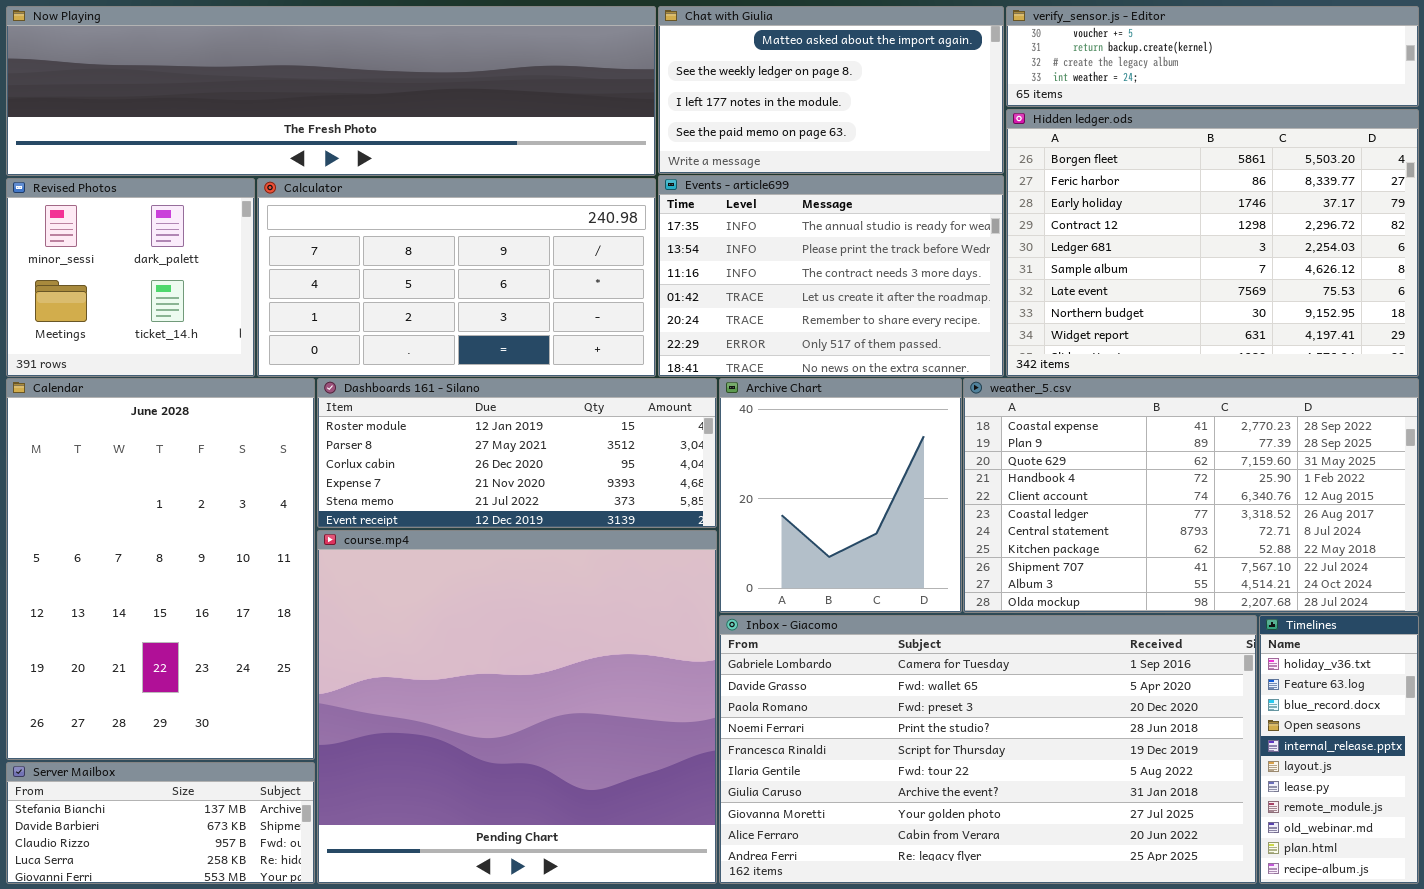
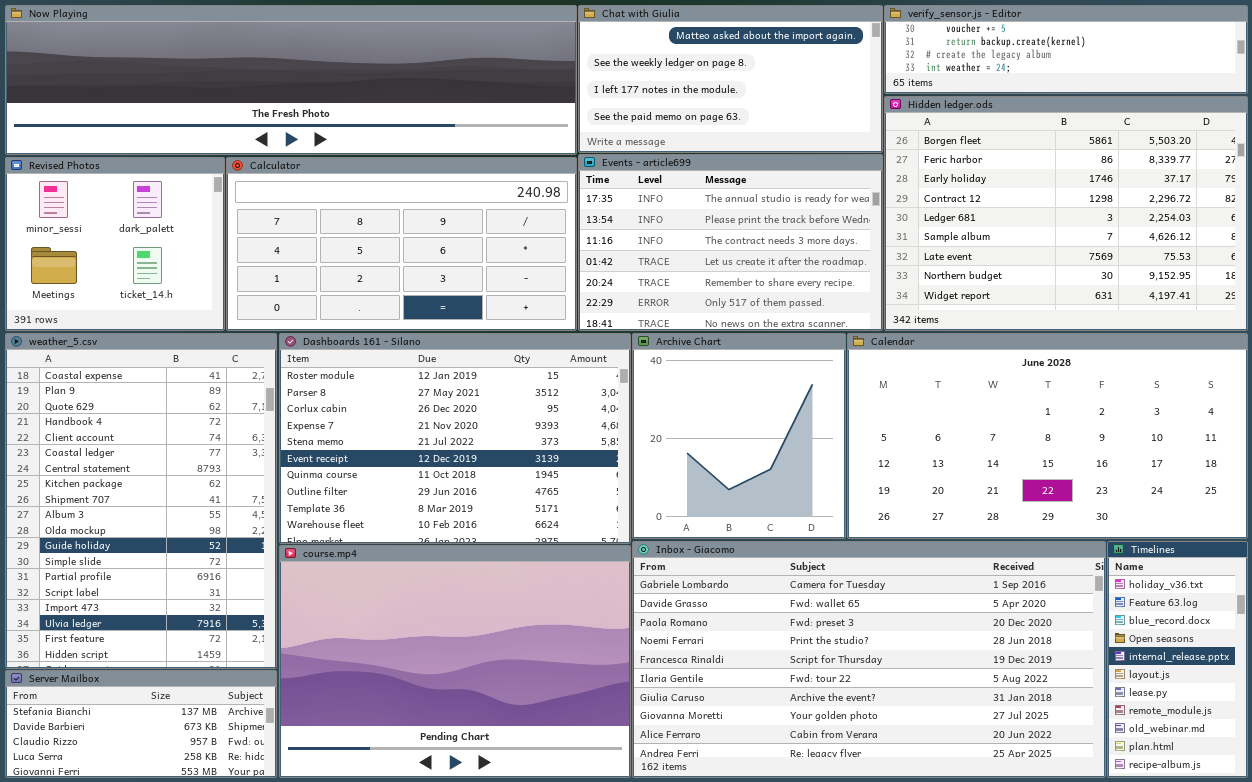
Calendar: [6,378,315,760] -> [847,333,1248,539], moved, resized
Dashboards 161 - Silano: [317,378,717,528] -> [279,333,631,544], resized
weather_5.csv: [963,378,1419,613] -> [5,333,277,669], moved, resized
course.mp4: [317,530,717,884] -> [279,545,631,778], resized

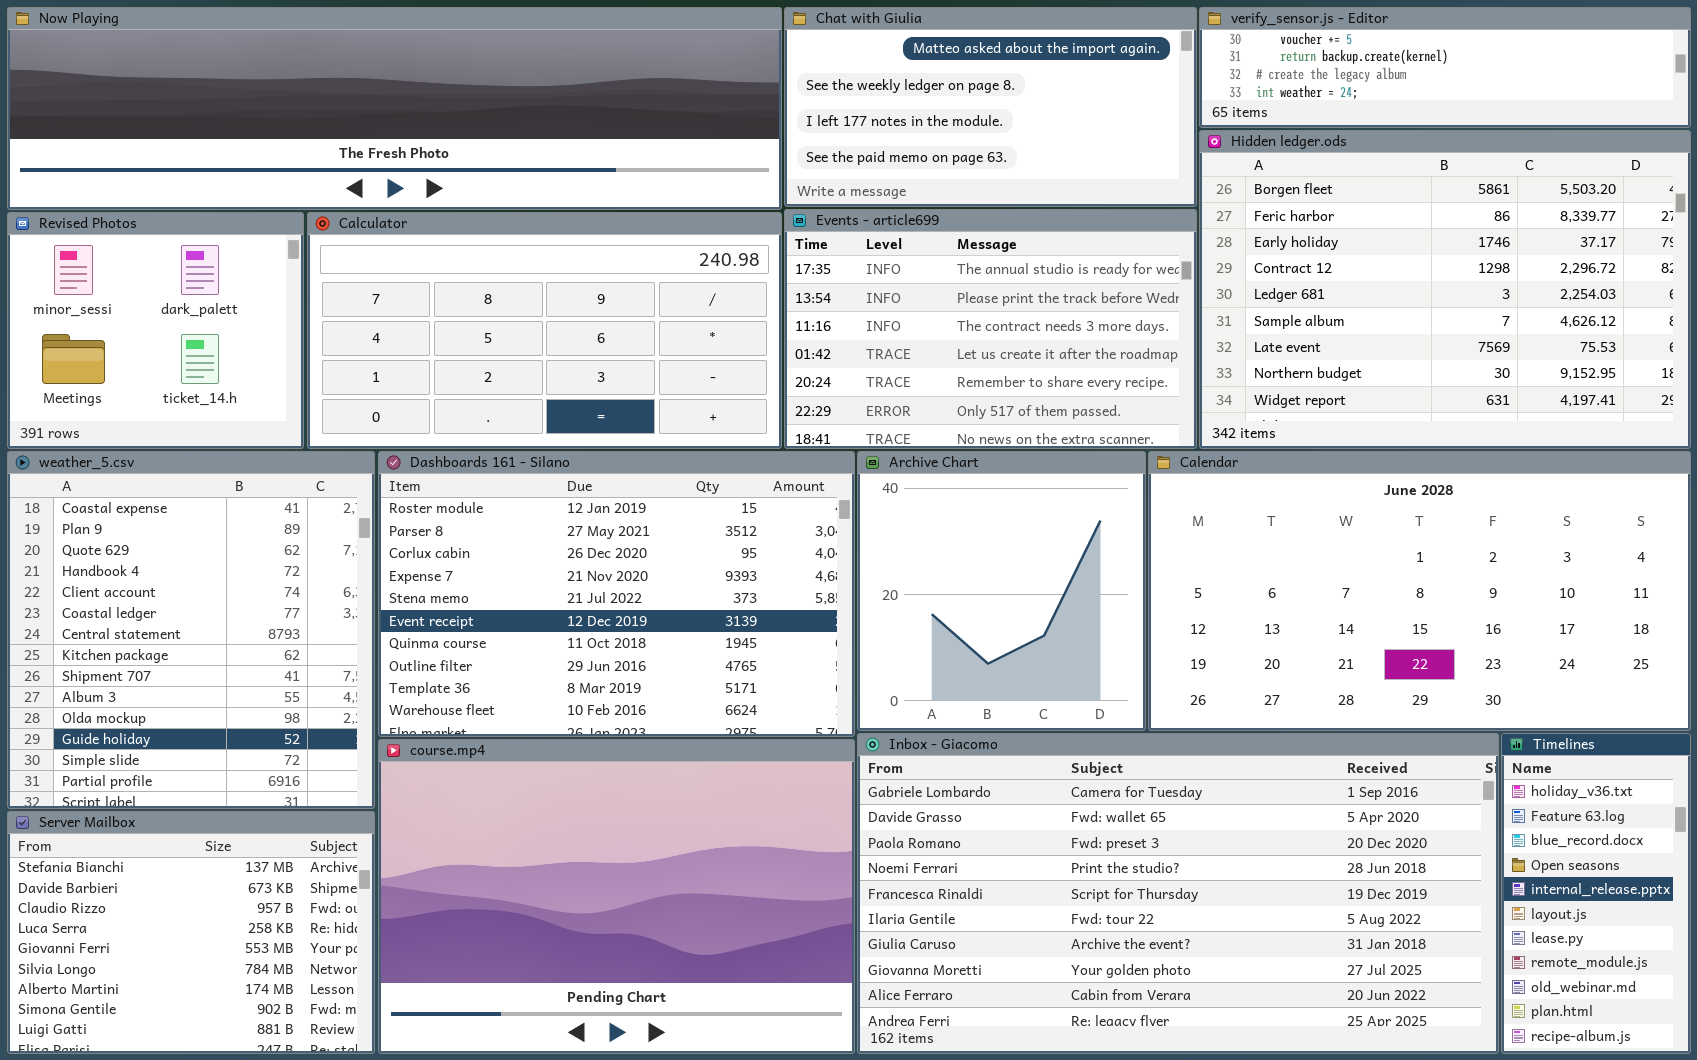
weather_5.csv: [5,333,277,669] -> [7,451,375,809], resized
Server Mailbox: [5,670,277,778] -> [7,811,375,1054], resized

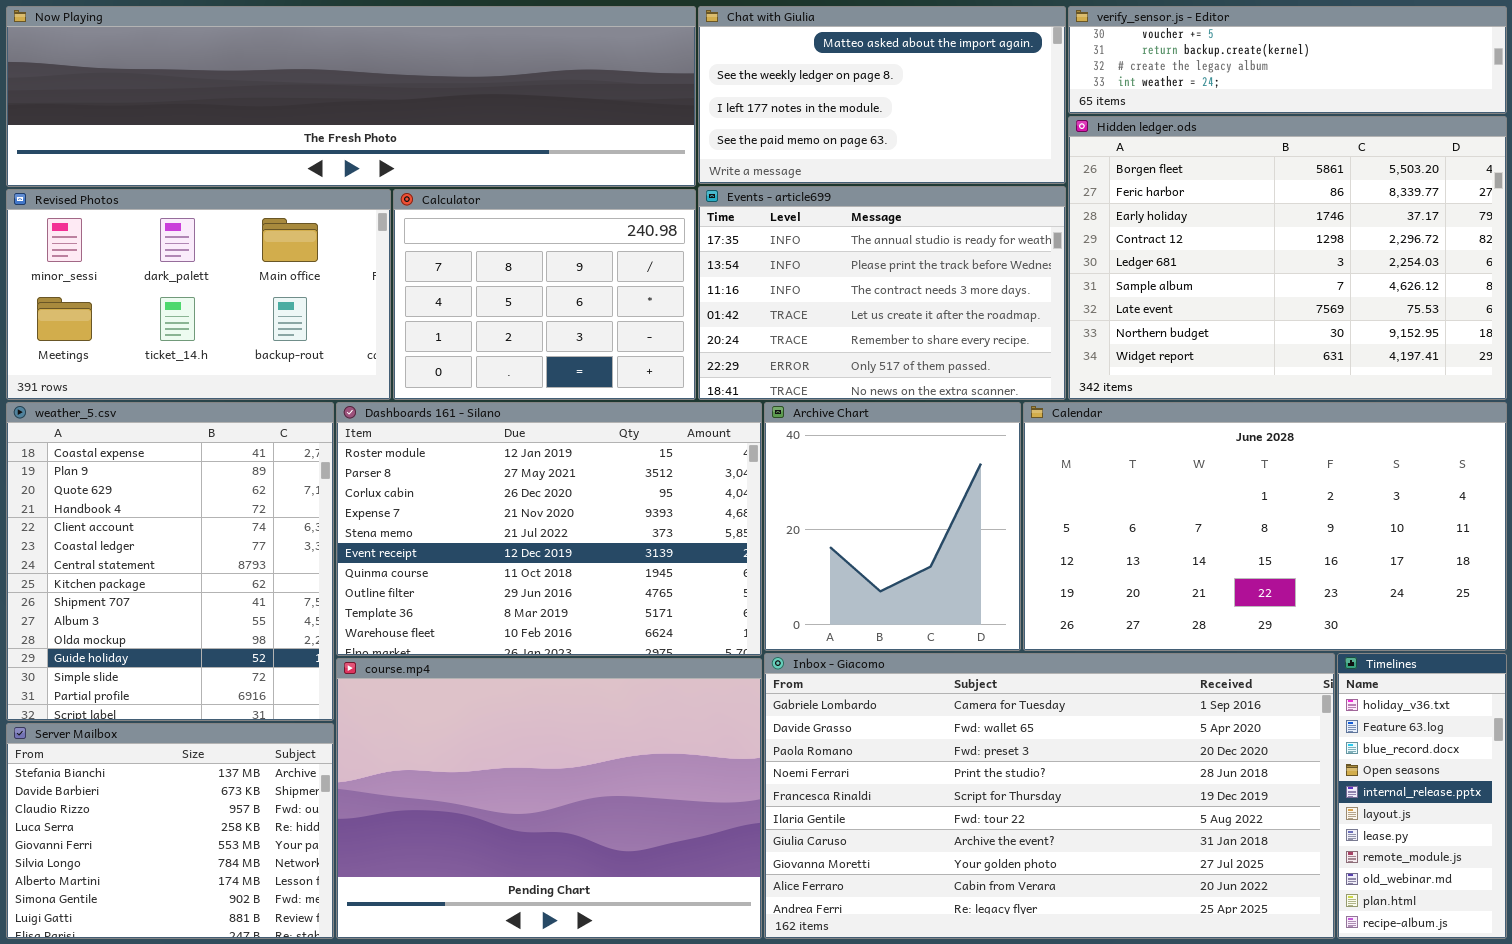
Revised Photos: [7,212,304,449] -> [6,189,391,400], resized
Calculator: [307,212,782,449] -> [393,189,696,400], resized

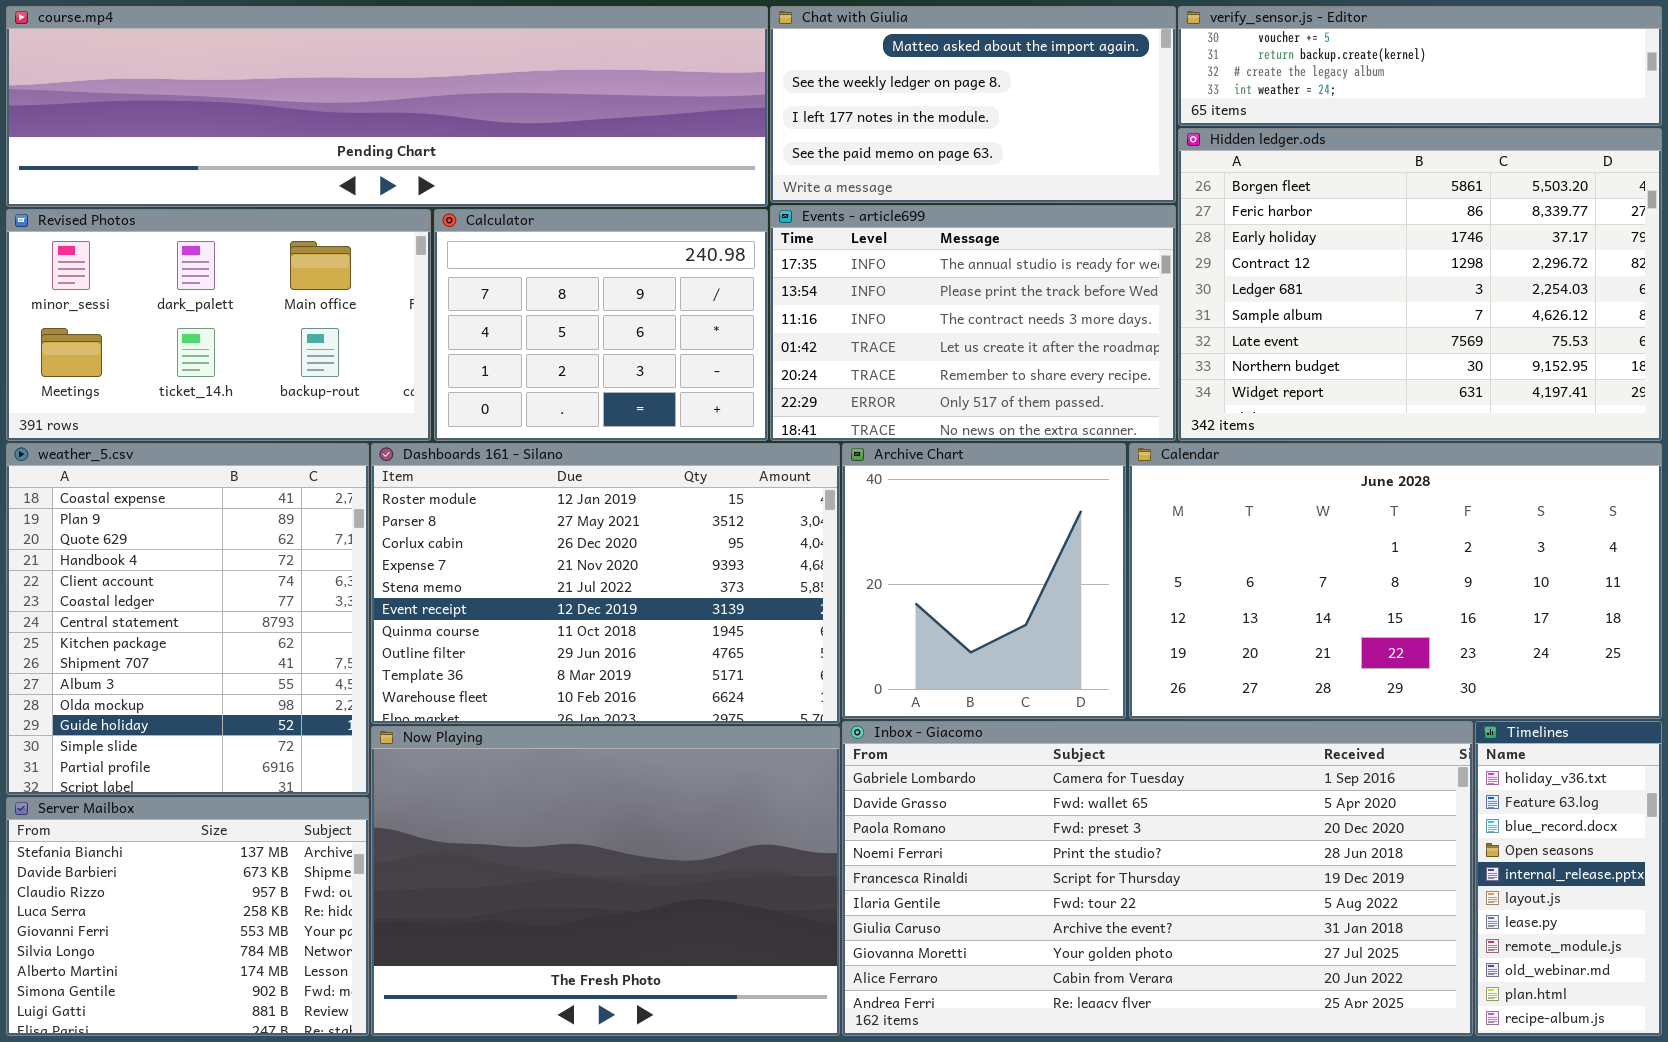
Now Playing: [6,6,696,187] -> [371,726,840,1036], moved, resized
course.mp4: [336,658,762,939] -> [6,6,768,207], moved, resized

